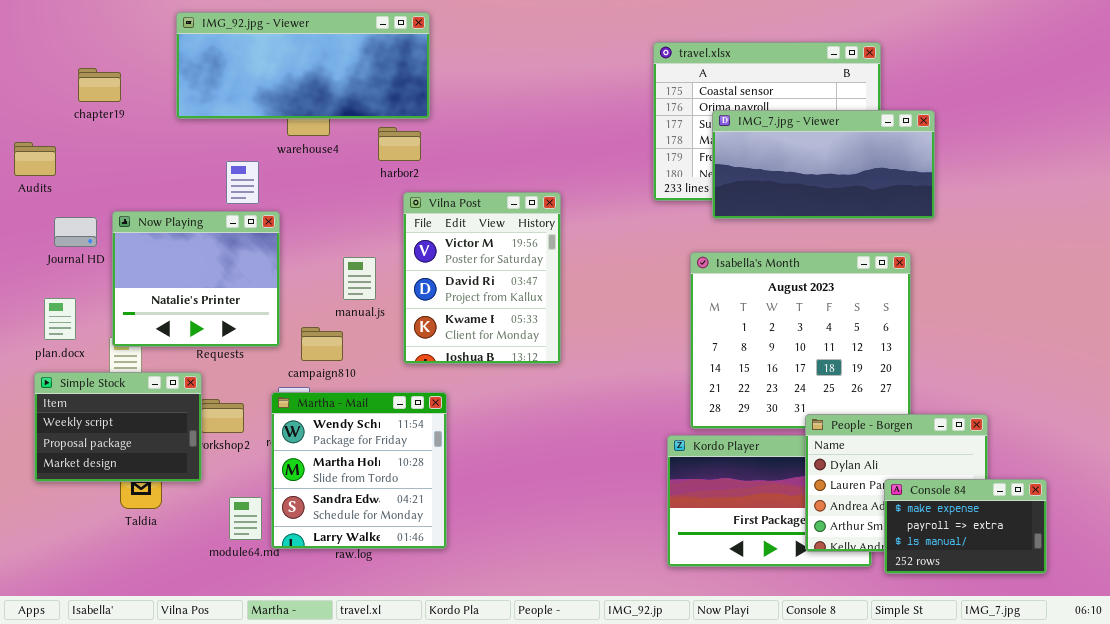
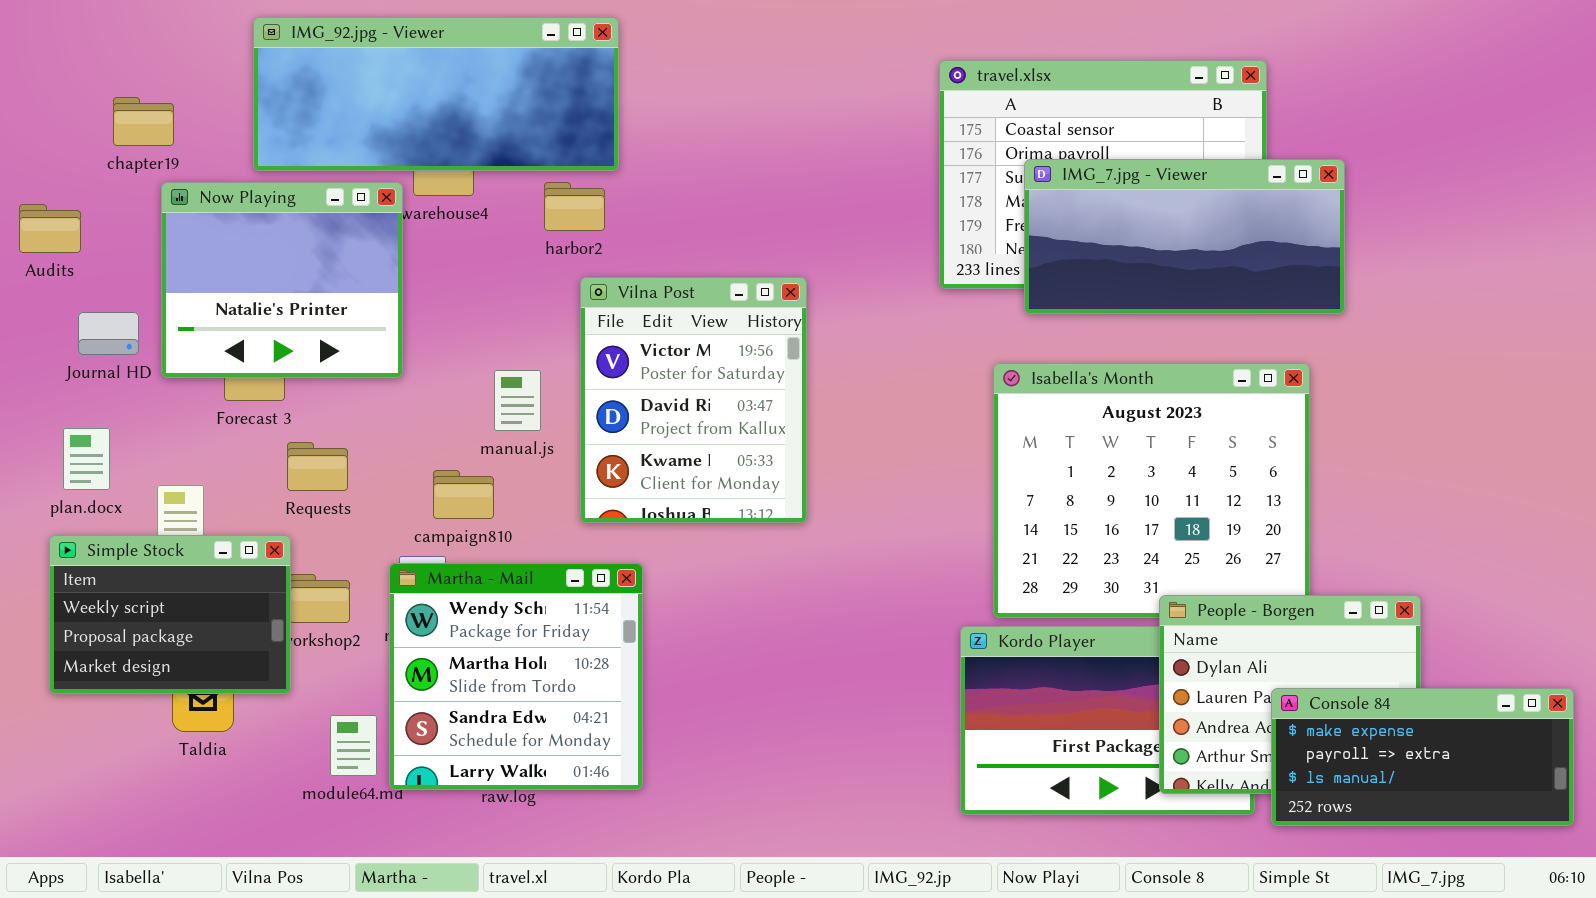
Now Playing: [112,211,280,347] -> [161,182,403,378], moved
Console 84: [884,479,1047,574] -> [1271,688,1574,826], resized

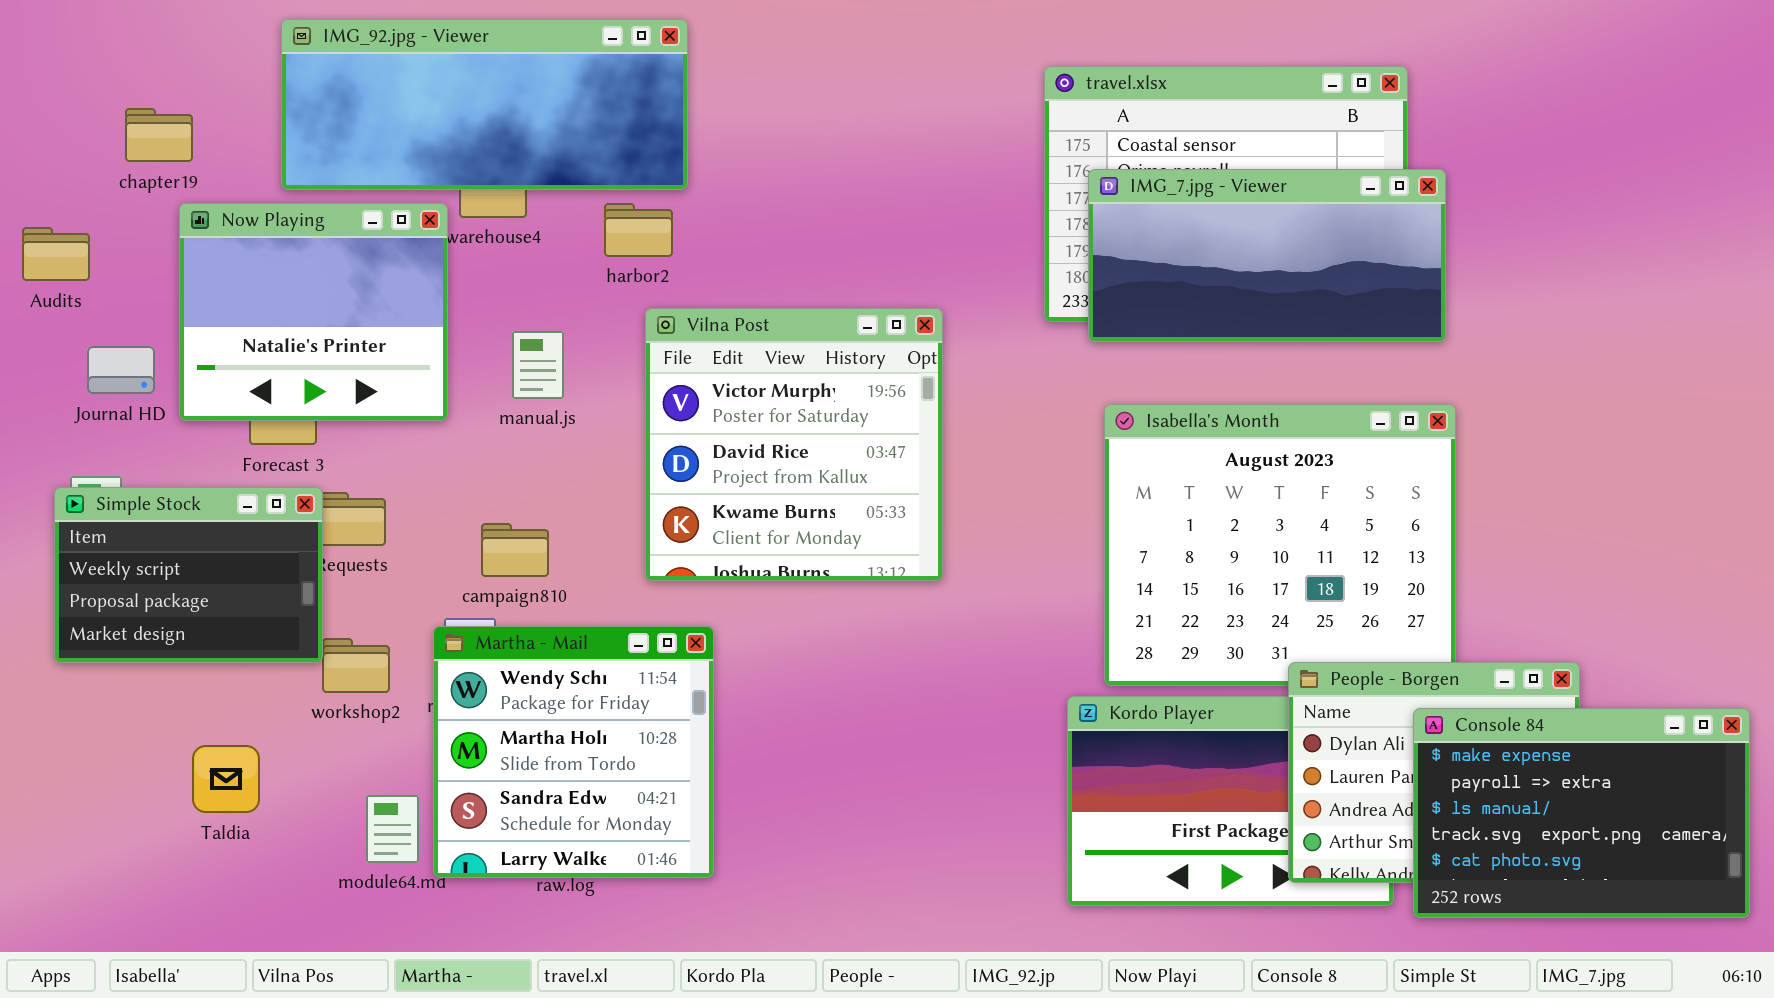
IMG_7.jpg - Viewer: [1024,159,1345,314] -> [1088,169,1446,342], moved
Vilna Post: [580,277,807,523] -> [645,308,943,581], resized
manual.js: [494,370,541,431] -> [512,331,564,399], moved
Simple Stock: [49,535,291,694] -> [54,487,323,663], moved
Console 84: [1271,688,1574,826] -> [1413,708,1750,918], resized

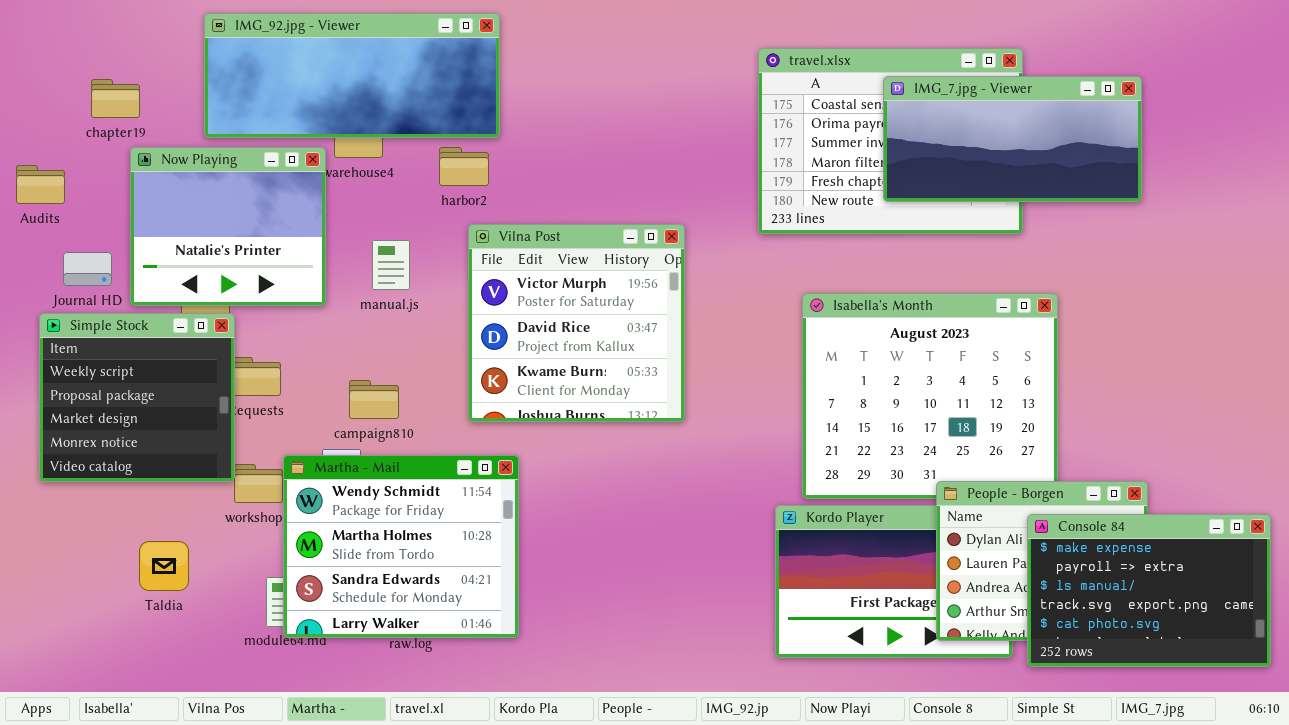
IMG_7.jpg - Viewer: [1088,169,1446,342] -> [883,76,1142,202], moved
Simple Stock: [54,487,323,663] -> [39,313,235,482], resized
Martha - Mail: [433,626,714,878] -> [283,455,519,638], resized

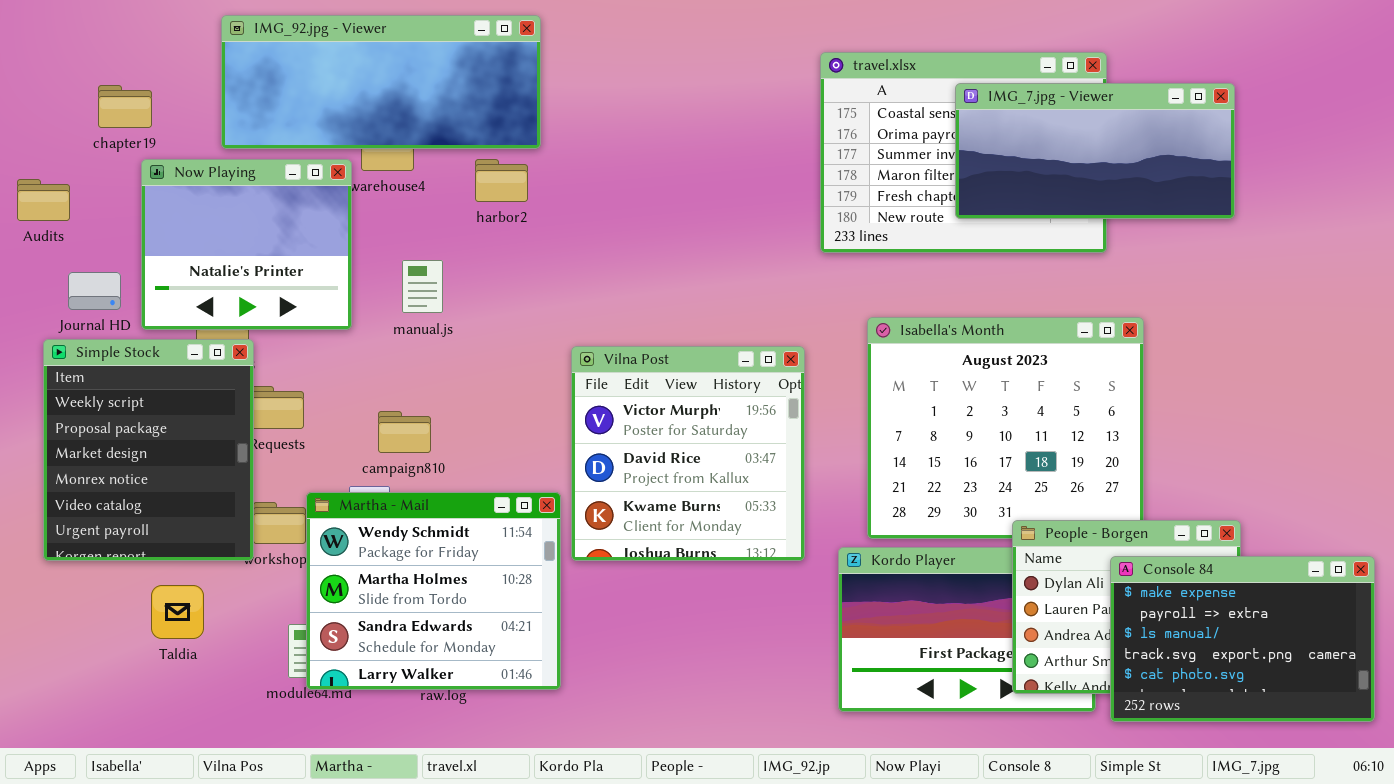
Vilna Post: [468,224,685,422] -> [571,346,805,561], moved
Simple Stock: [39,313,235,482] -> [43,339,254,561], resized

